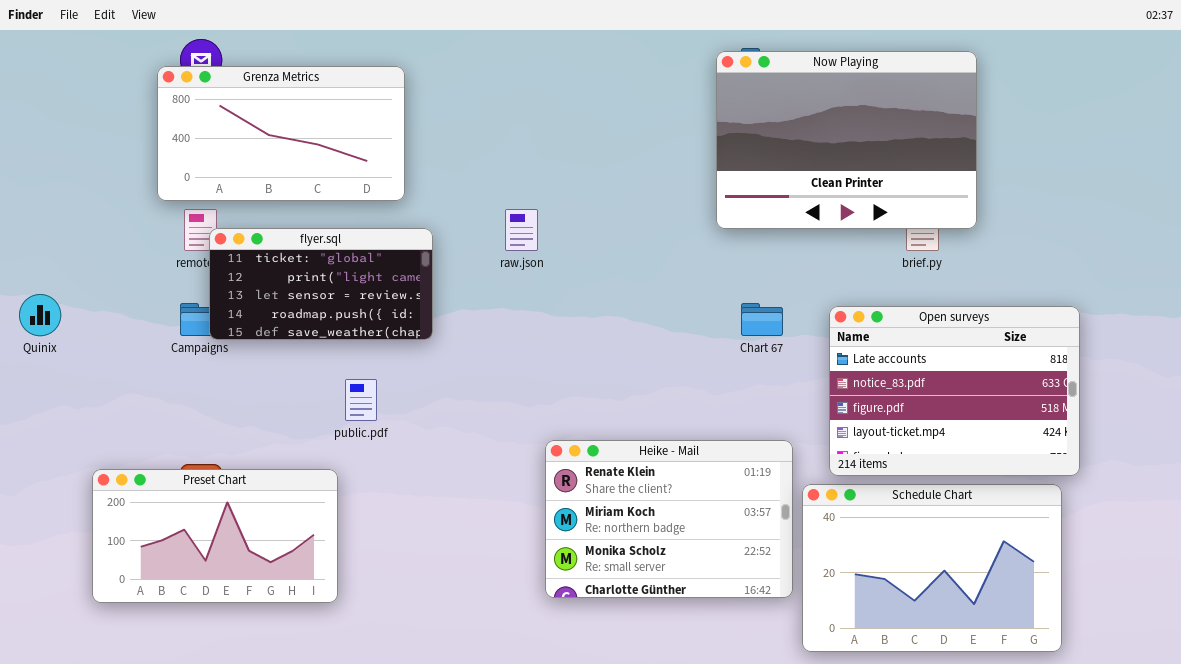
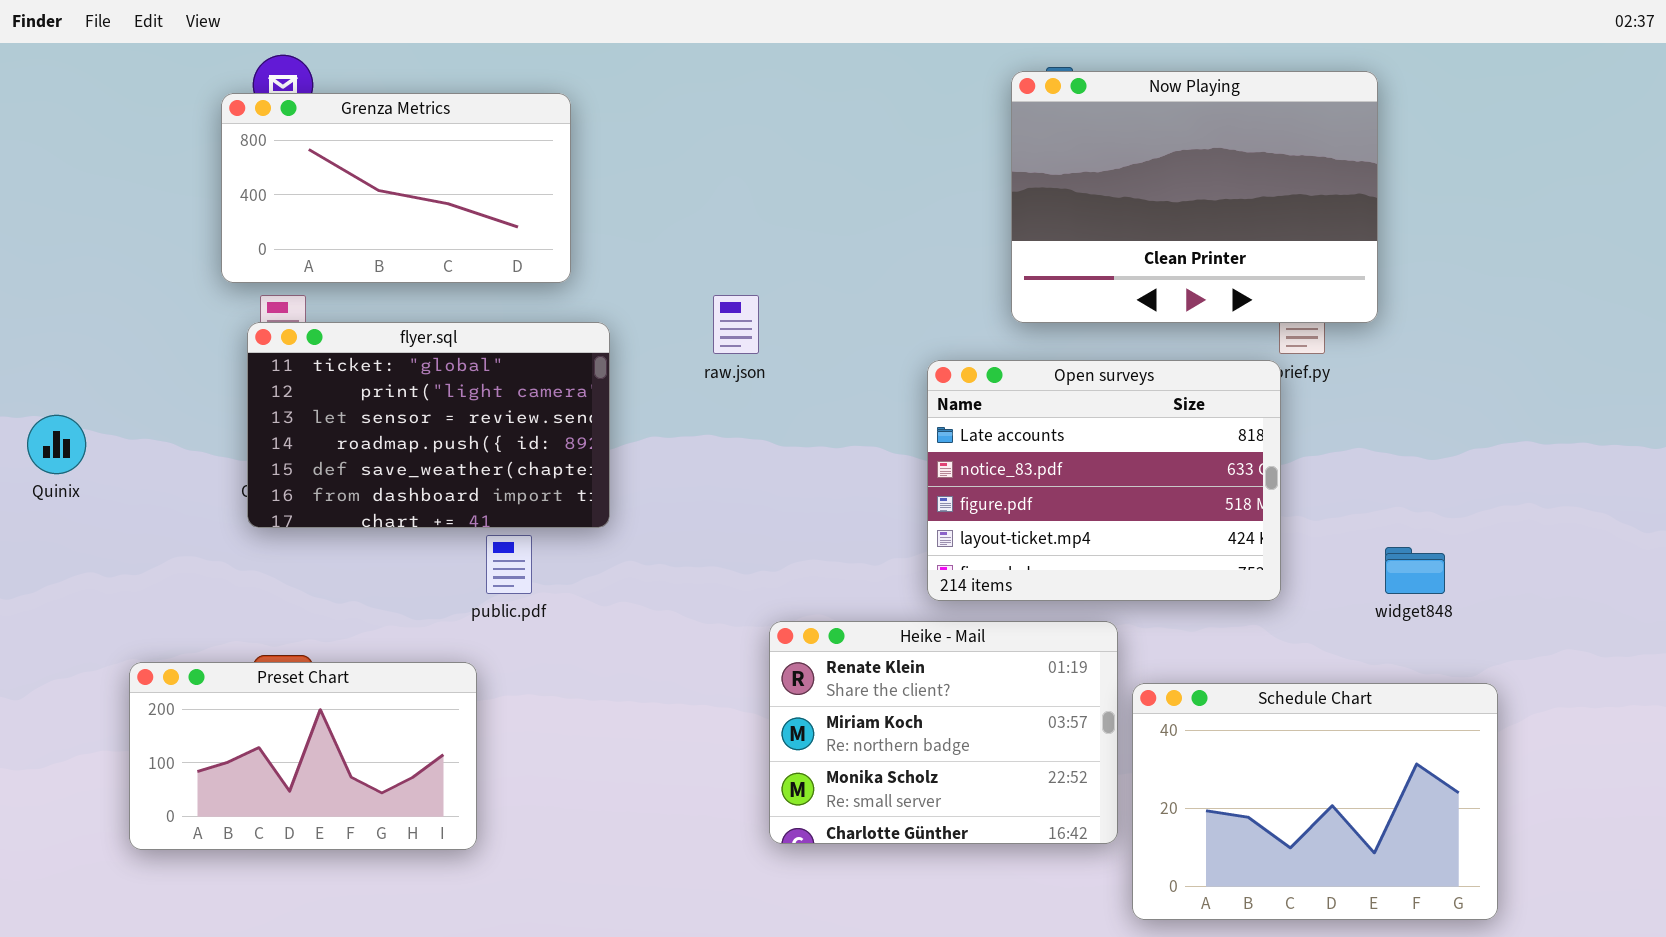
flyer.sql: [209,228,433,340] -> [247,322,610,528], resized
Open surveys: [829,306,1080,476] -> [927,360,1281,601], moved

